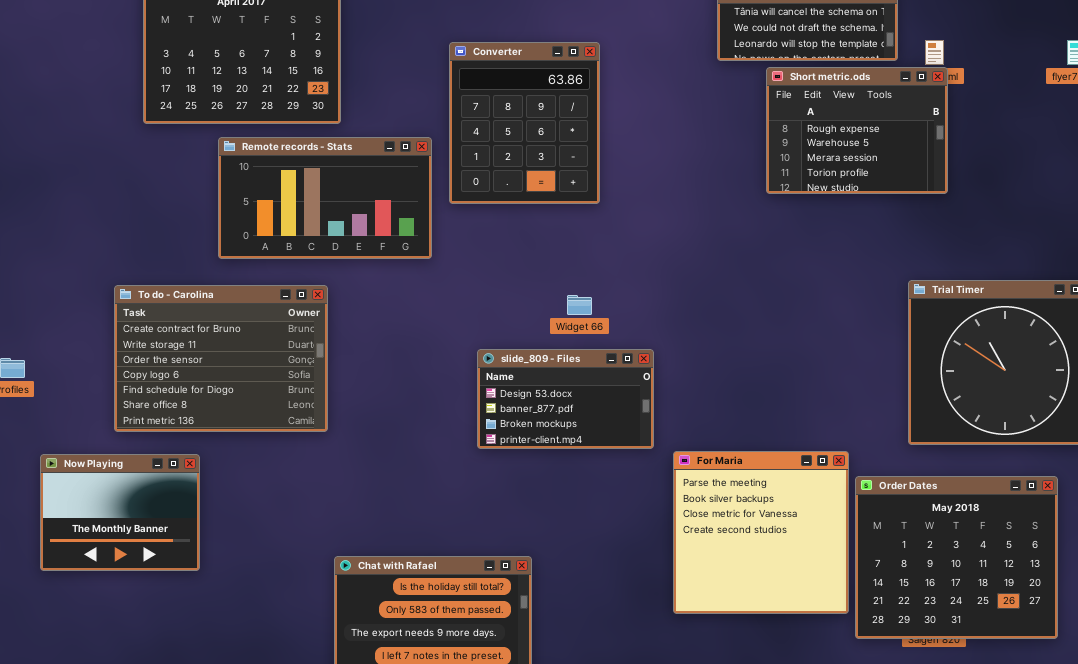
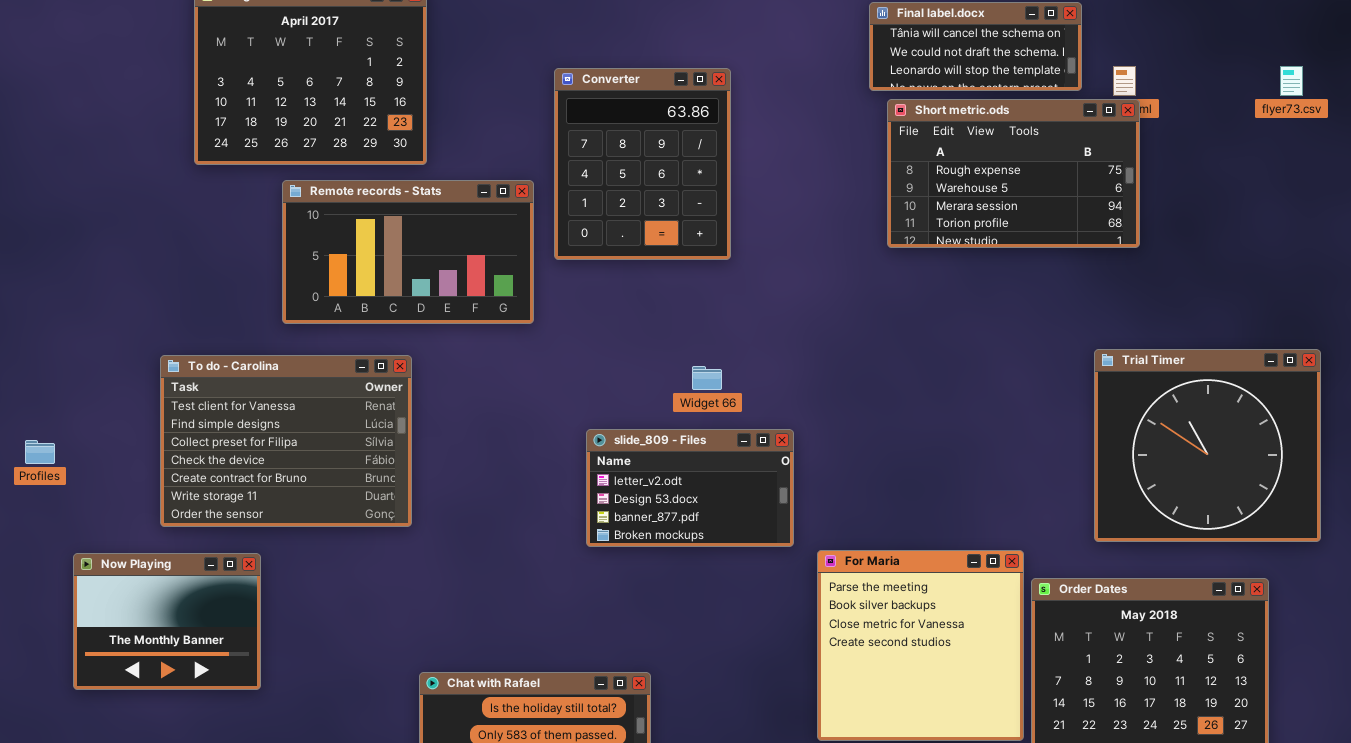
Short metric.ods: [766,67,948,194] -> [887,99,1140,248], resized
To do - Carolina: [114,285,328,432] -> [160,355,412,527], scrolled up 4 rows
slide_809 - Files: [477,349,654,449] -> [586,429,794,547], scrolled up 1 row

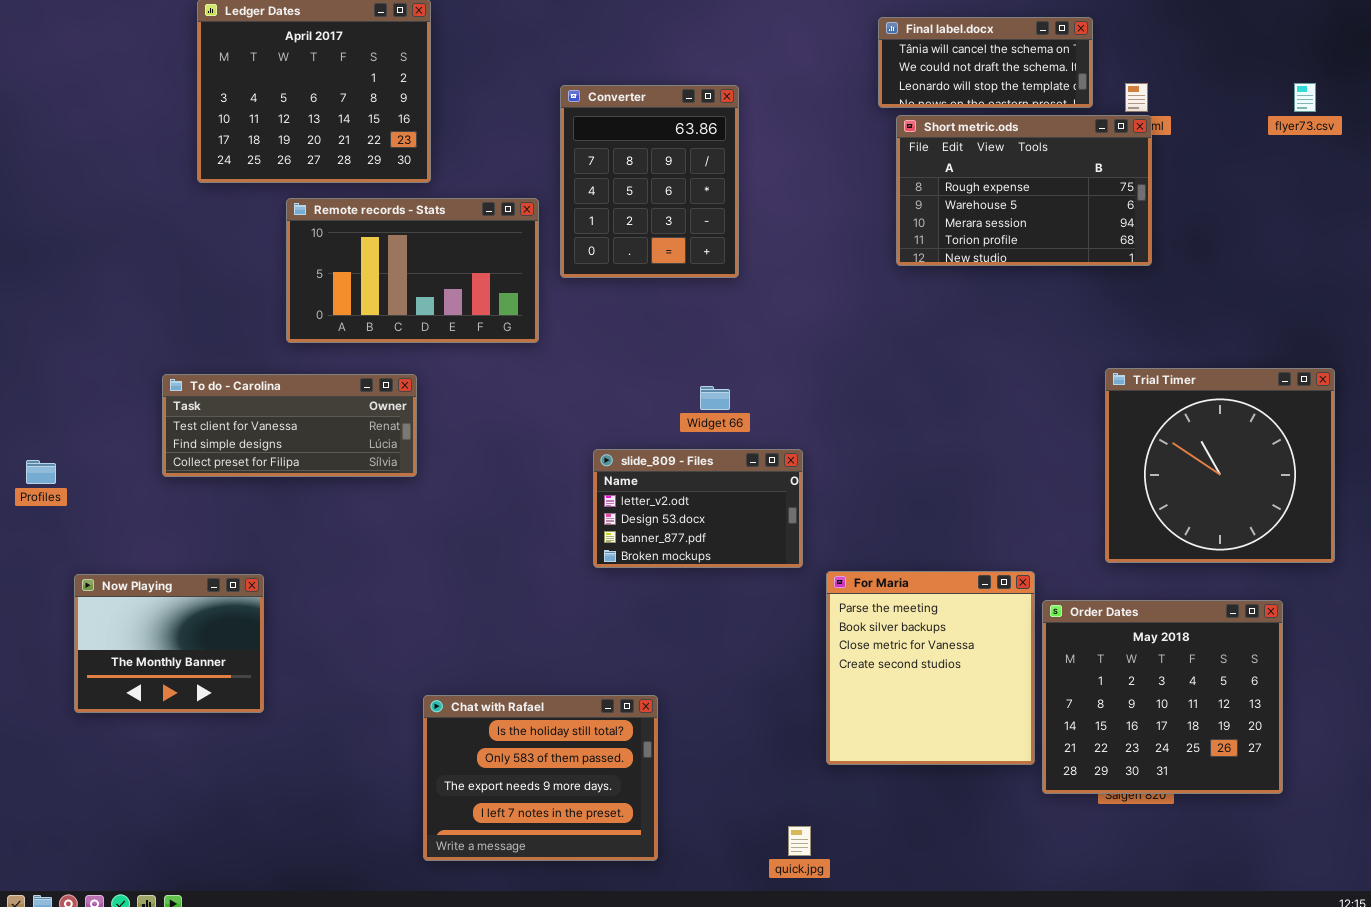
To do - Carolina: [160,355,412,527] -> [162,374,417,477], resized

